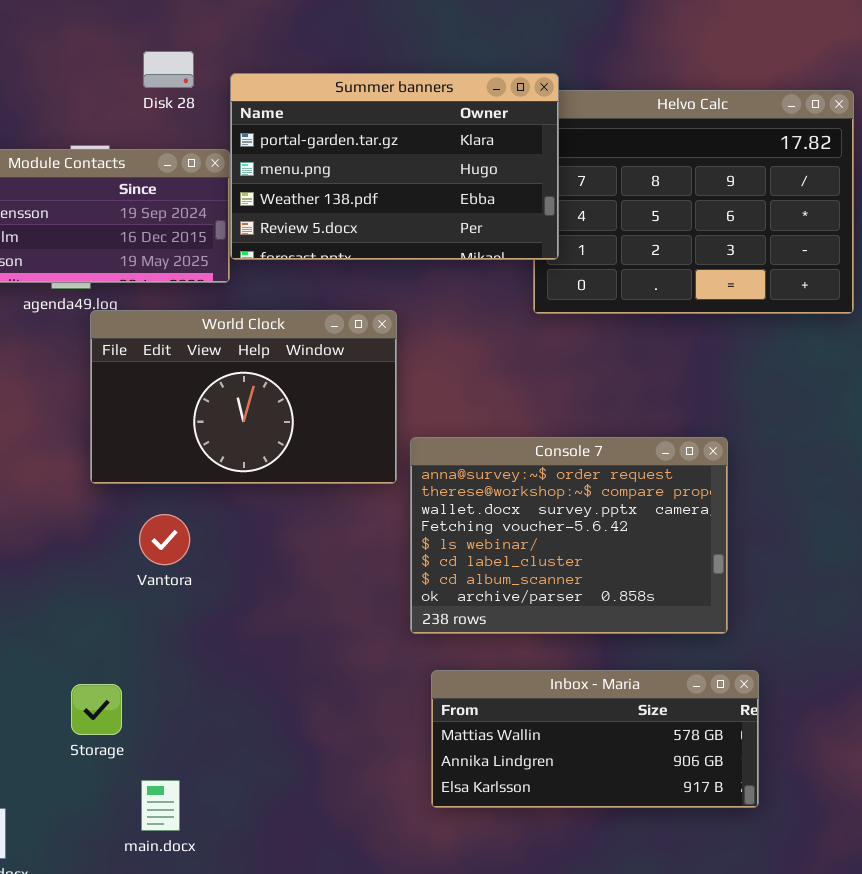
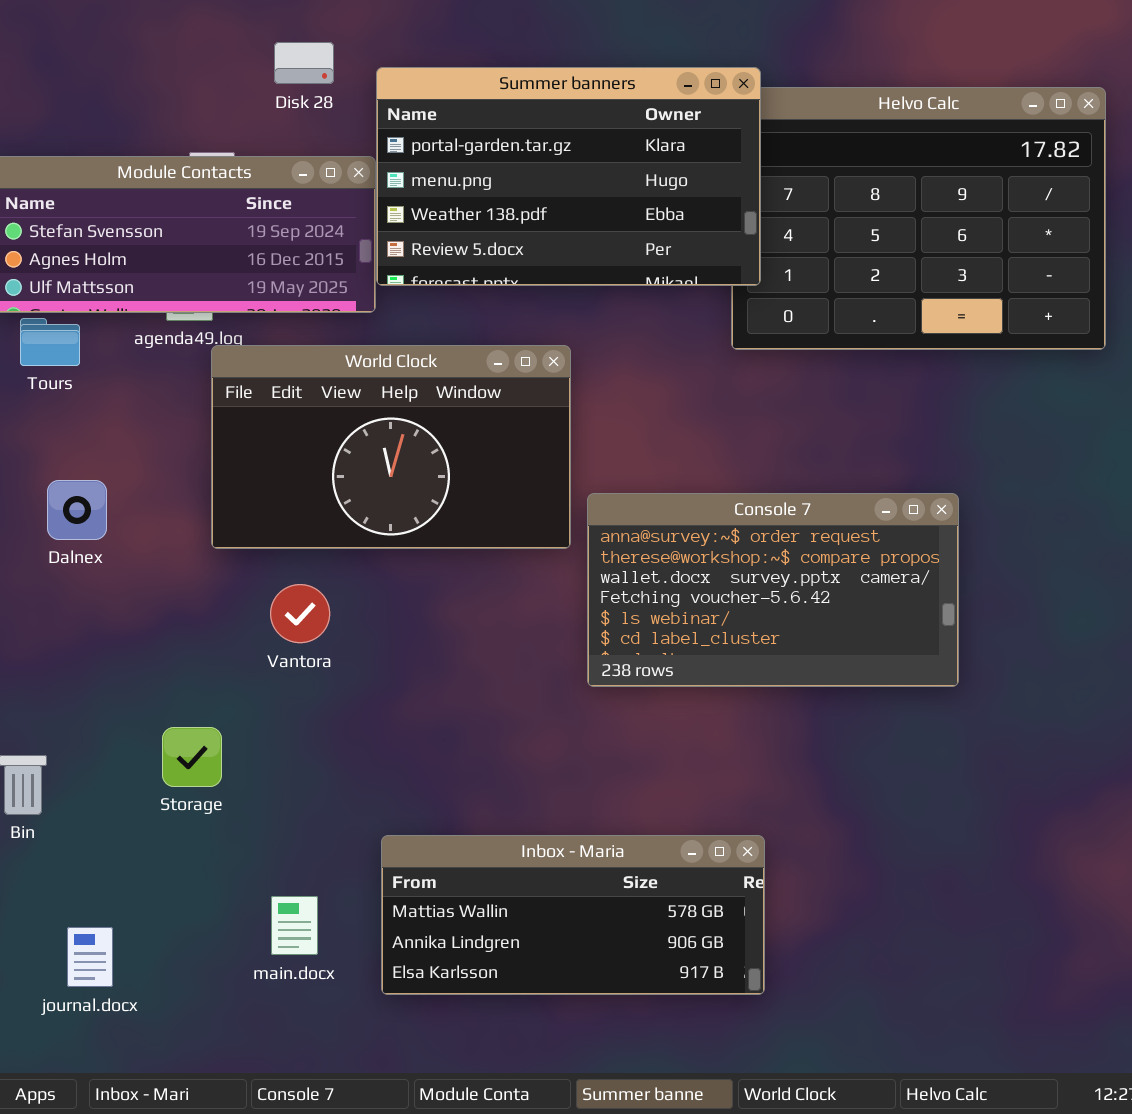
Console 7: [410,437,728,634] -> [587,493,959,687], resized
Inbox - Maria: [431,670,759,808] -> [381,835,765,995], moved
Storage: [71,684,122,735] -> [162,727,222,787], moved

